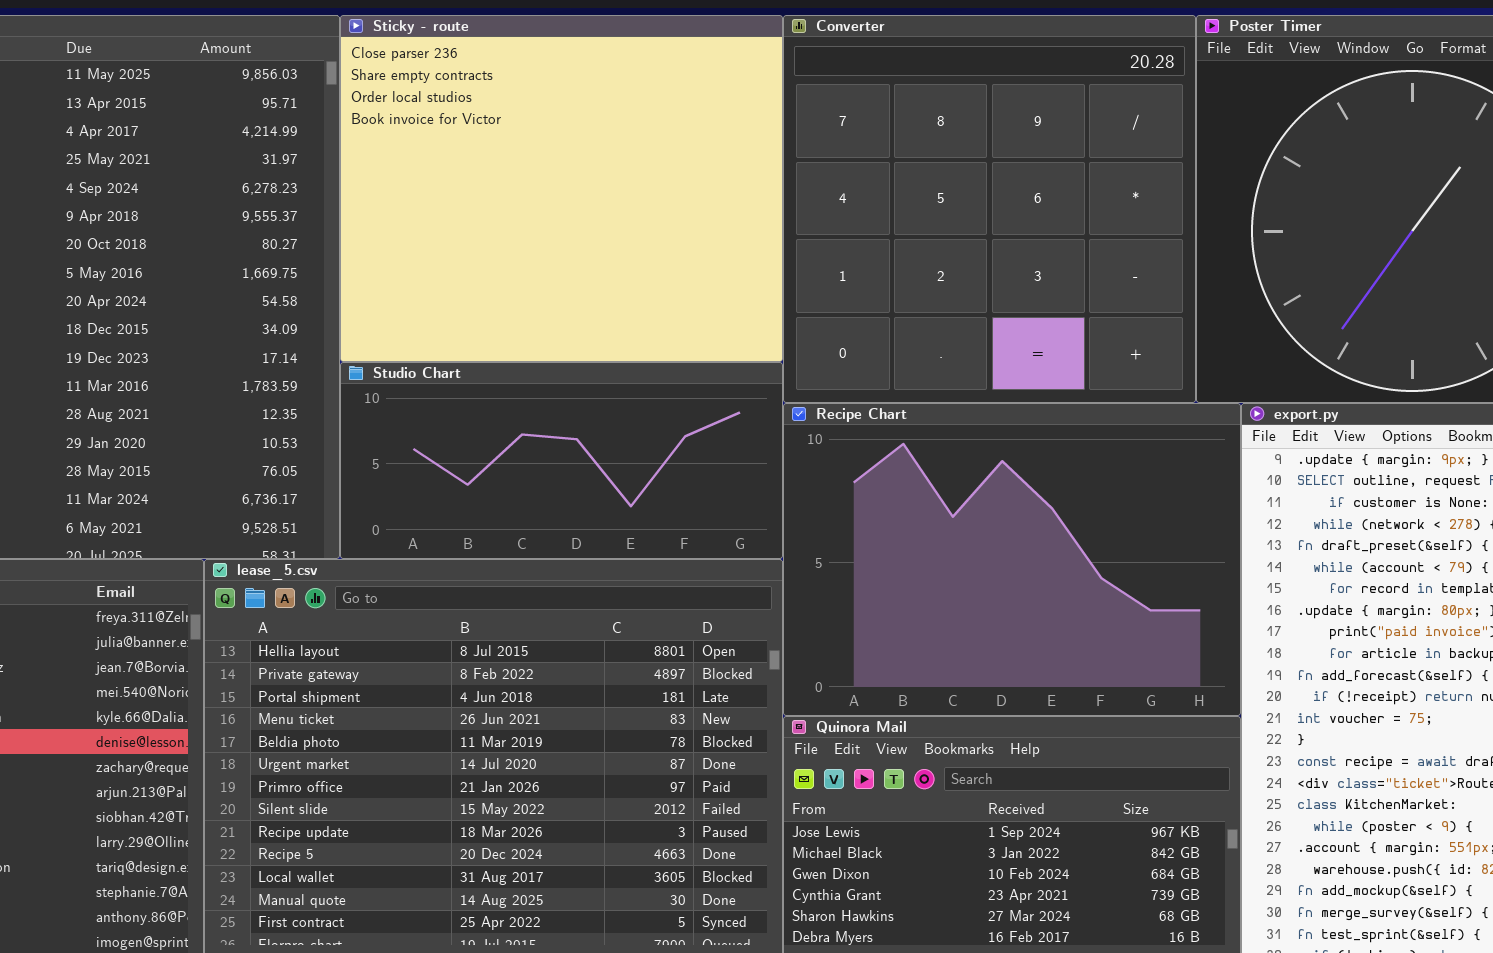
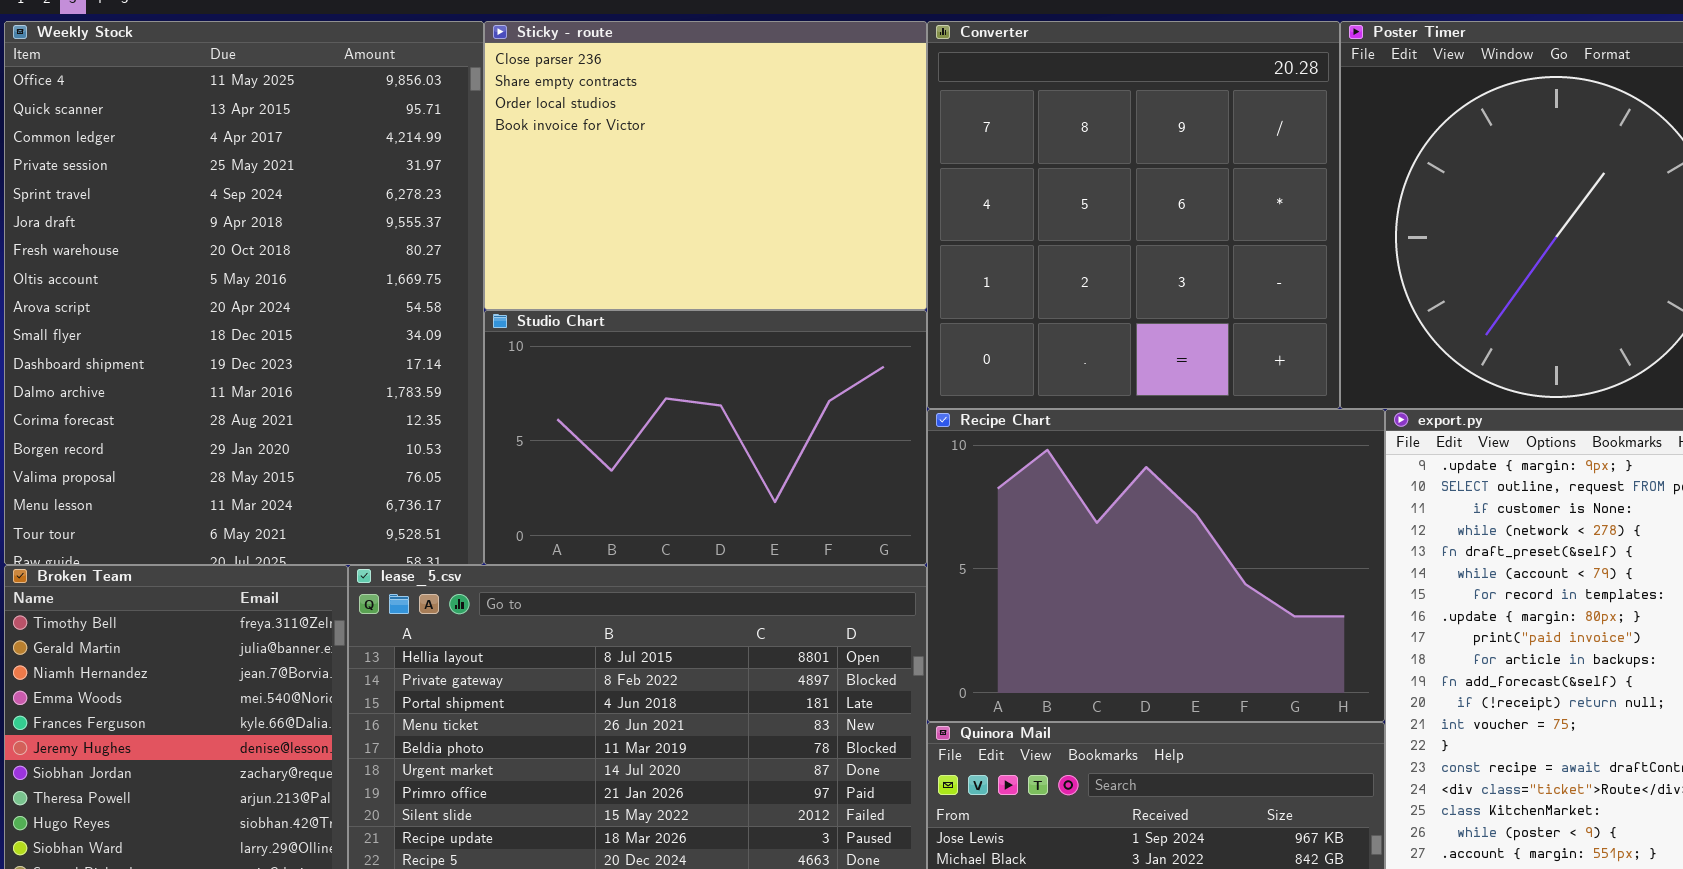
Sticky - route: [340,15,783,362] -> [484,21,927,310], resized
Studio Chart: [340,362,783,559] -> [484,310,927,565], resized

